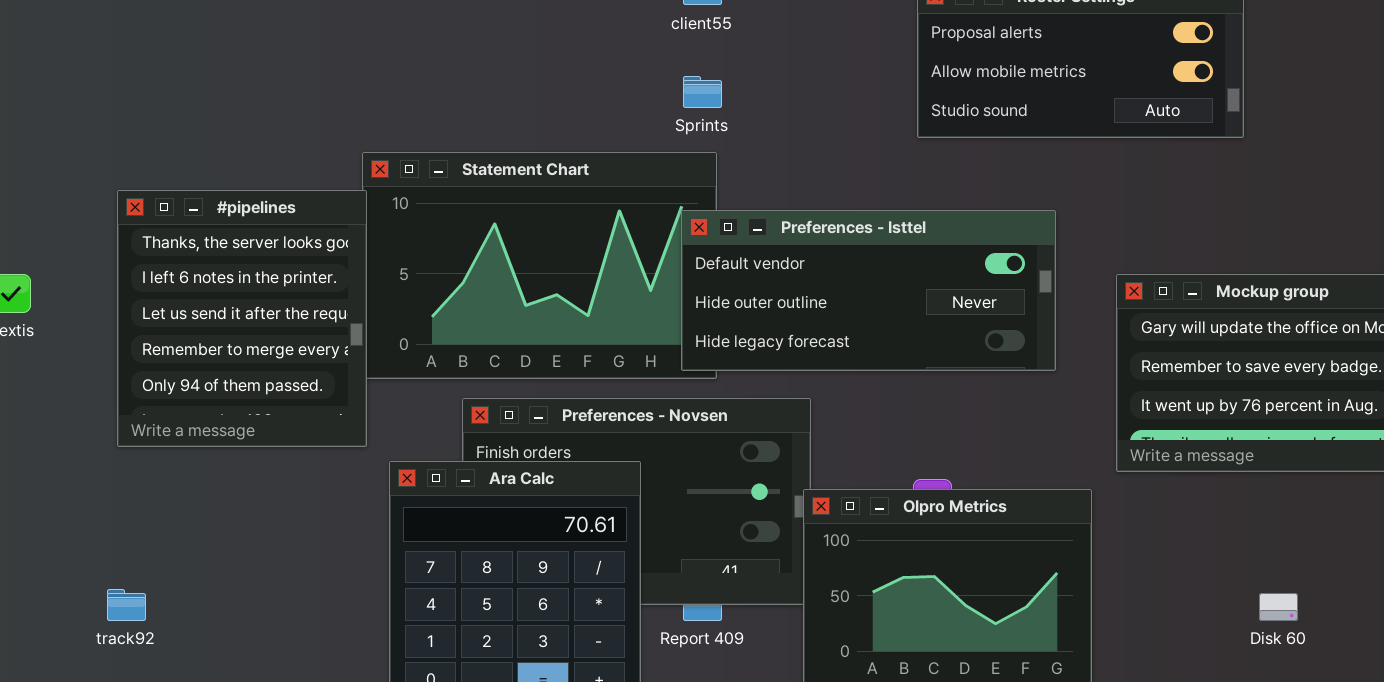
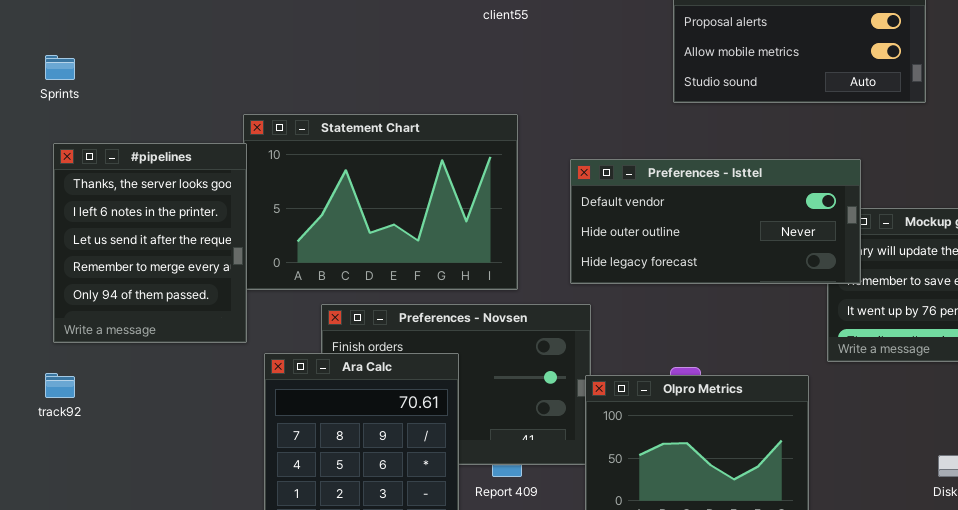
Sprints: [683,76,722,108] -> [45,55,75,80], moved
Preferences - Isttel: [681,210,1056,371] -> [570,159,861,284], moved
track92: [107,589,146,621] -> [45,373,75,398], moved

